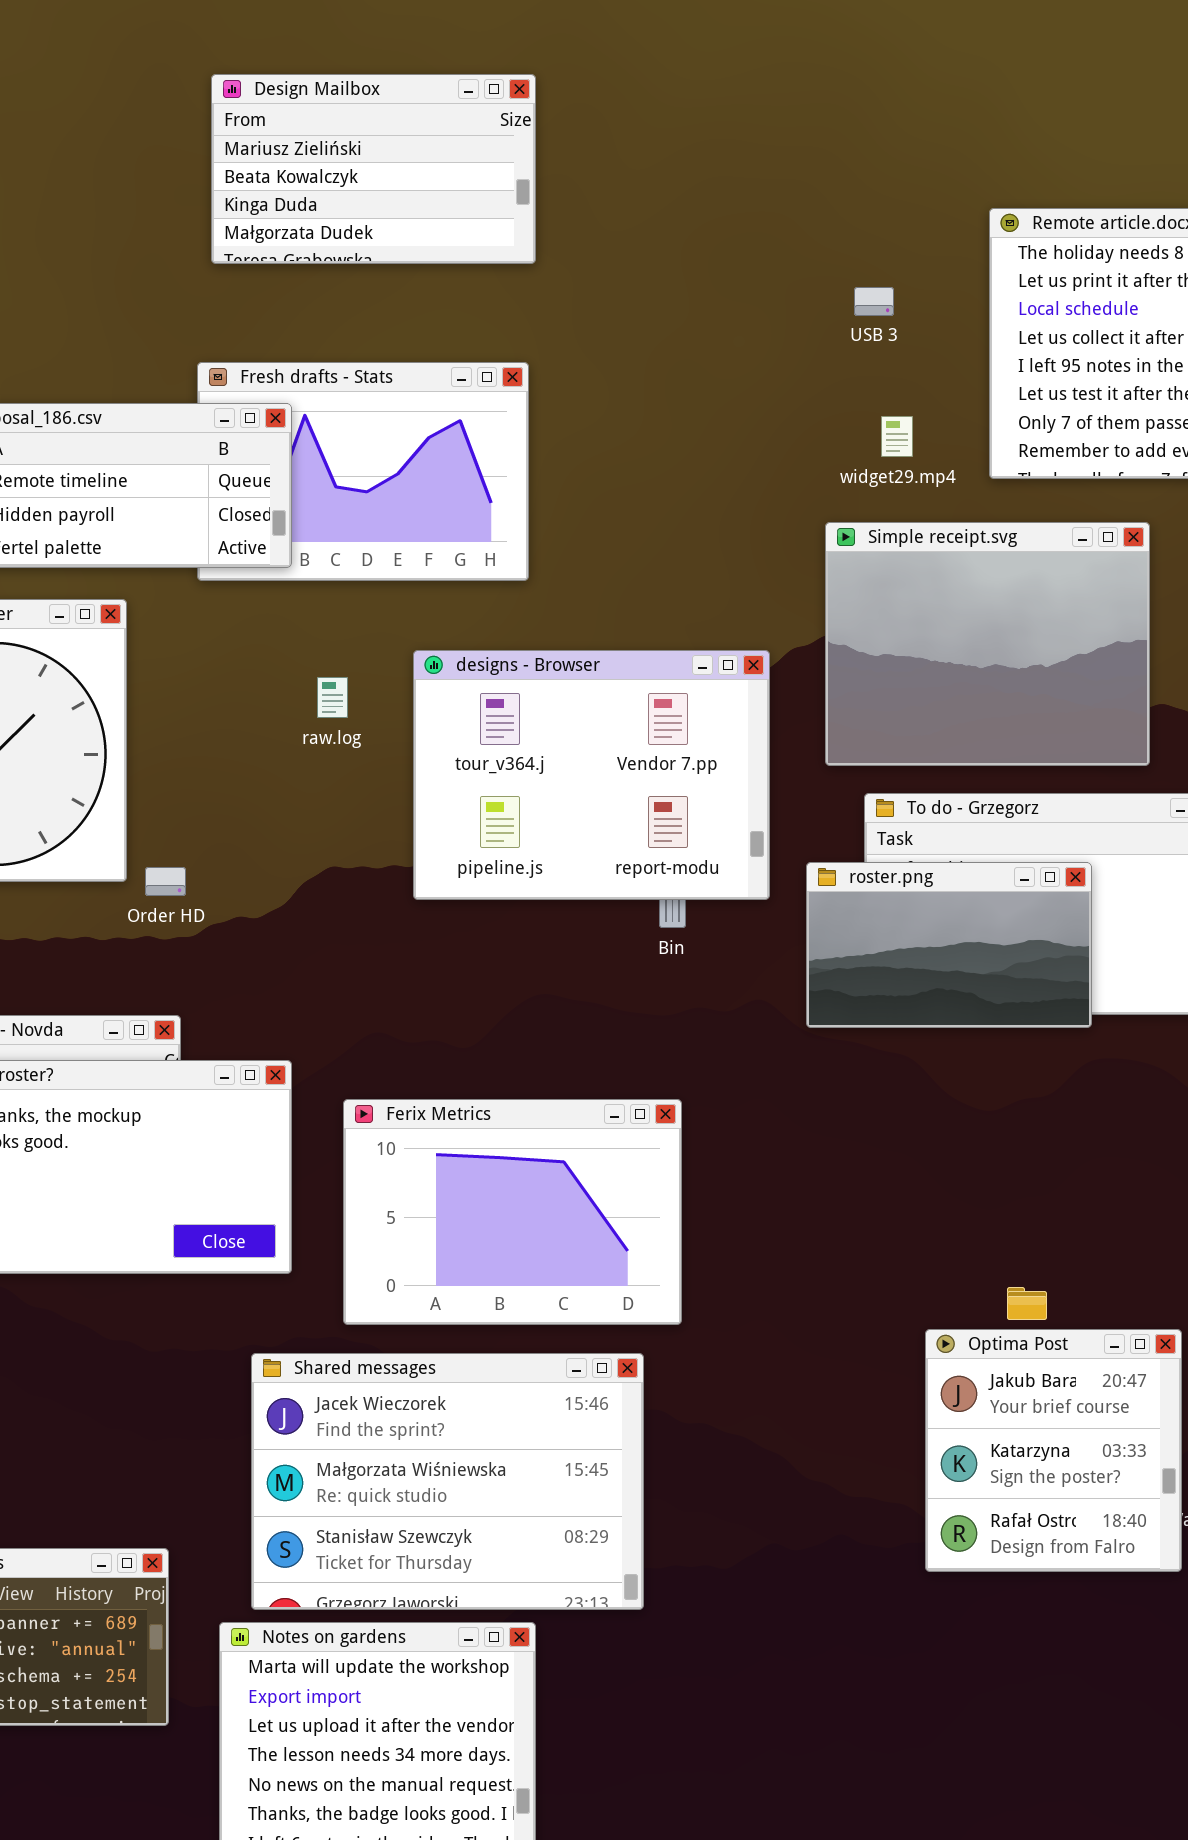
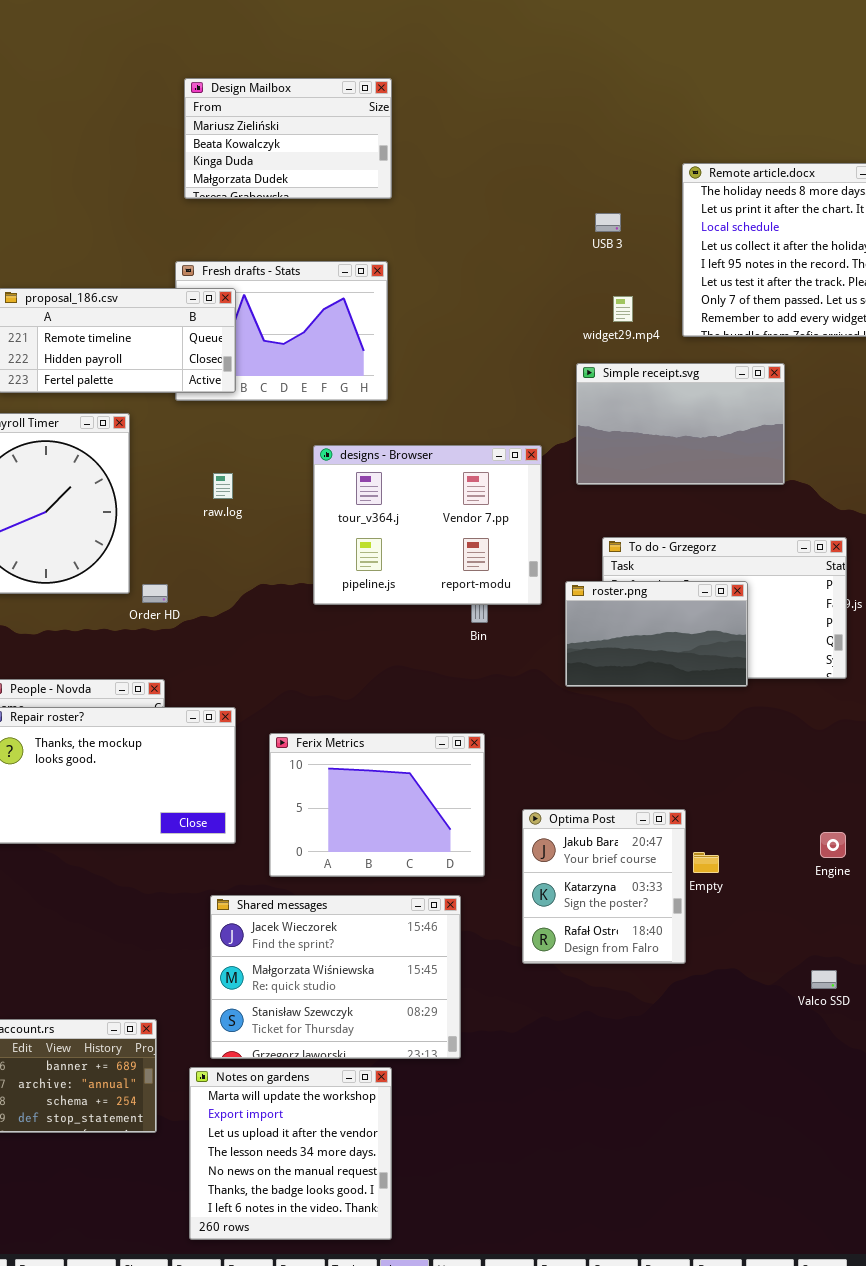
Simple receipt.svg: [825,522,1150,766] -> [576,363,785,485], resized
raw.log: [317,677,348,718] -> [213,473,233,499], moved
Optima Post: [925,1329,1182,1572] -> [522,809,686,964], moved

